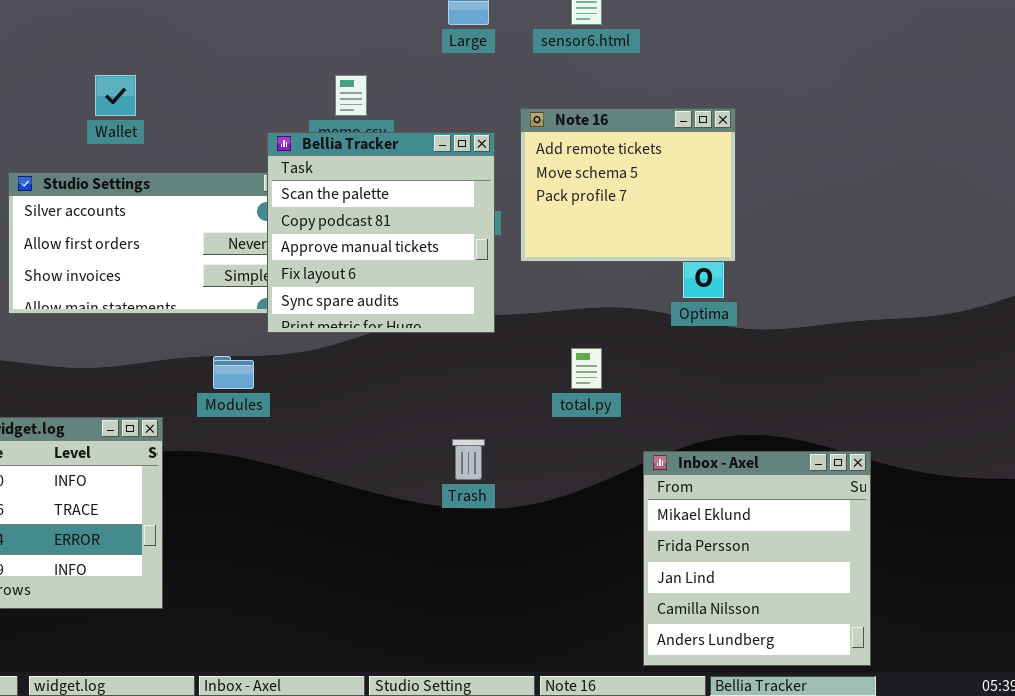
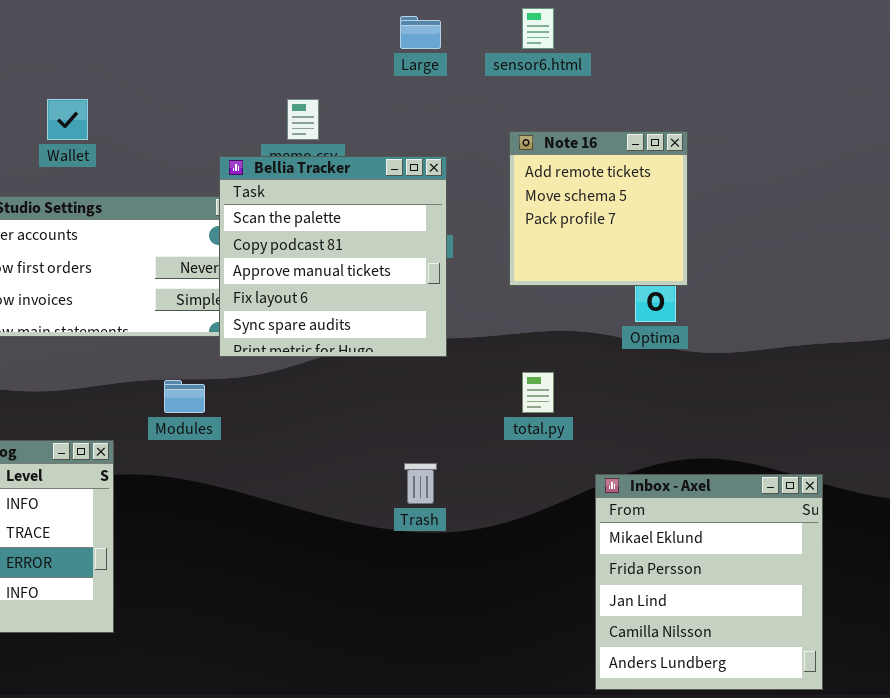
Note 16: [520,108,736,262] -> [509,131,688,286], resized

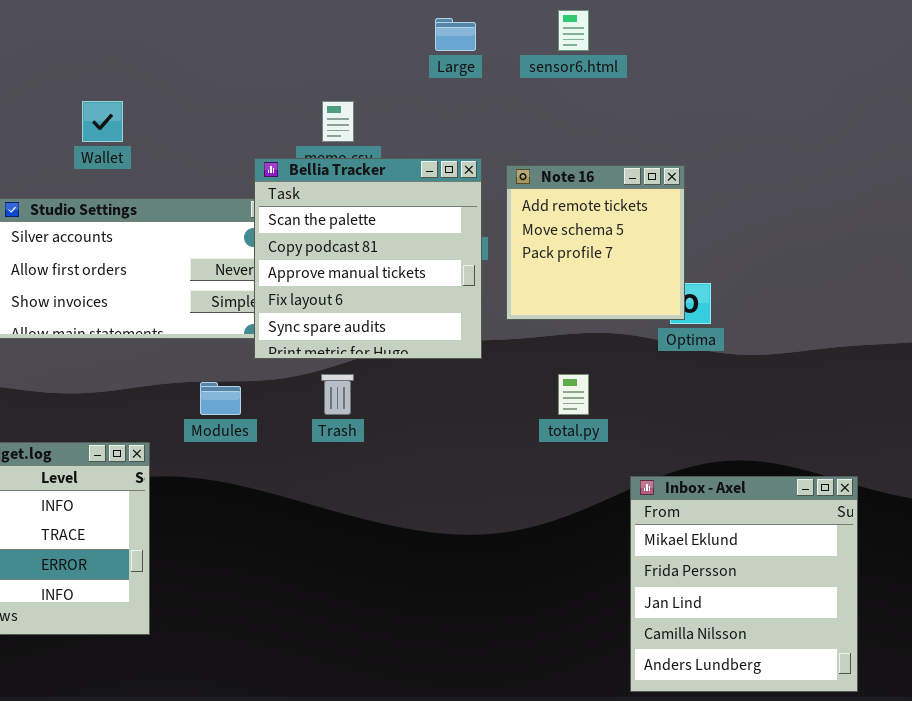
Note 16: [509,131,688,286] -> [506,165,685,320], moved
Trash: [404,463,437,504] -> [321,374,354,415], moved

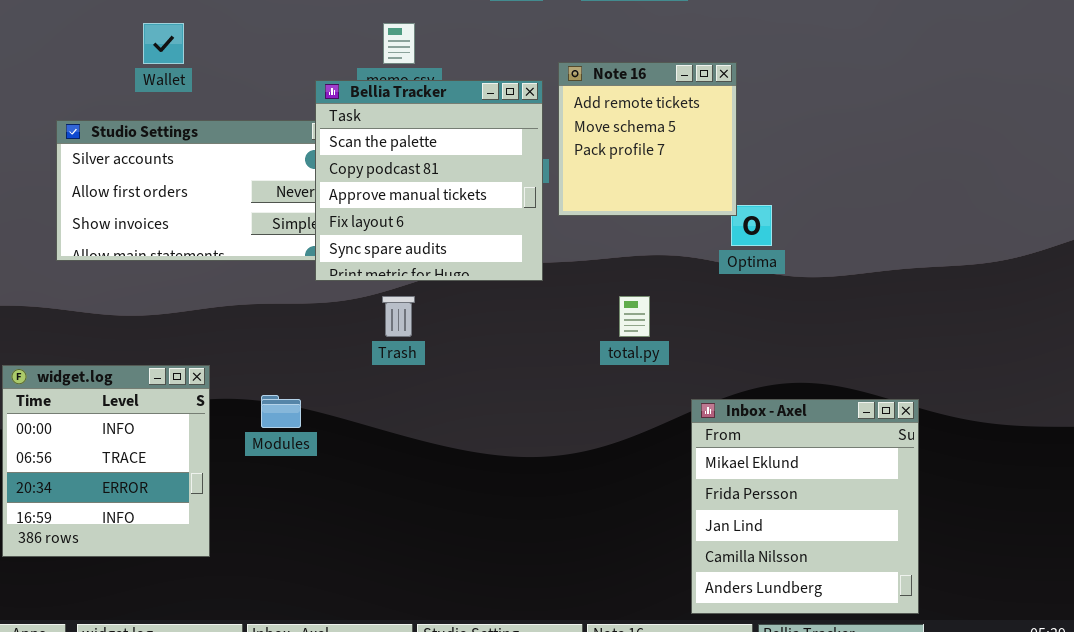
Note 16: [506,165,685,320] -> [558,62,737,216], moved
Modules: [200,382,241,415] -> [261,395,301,428], moved

